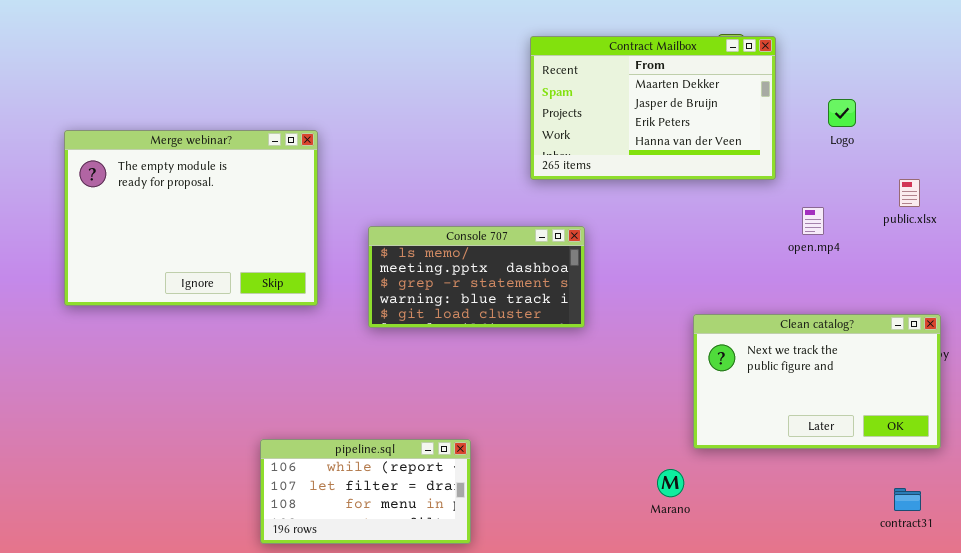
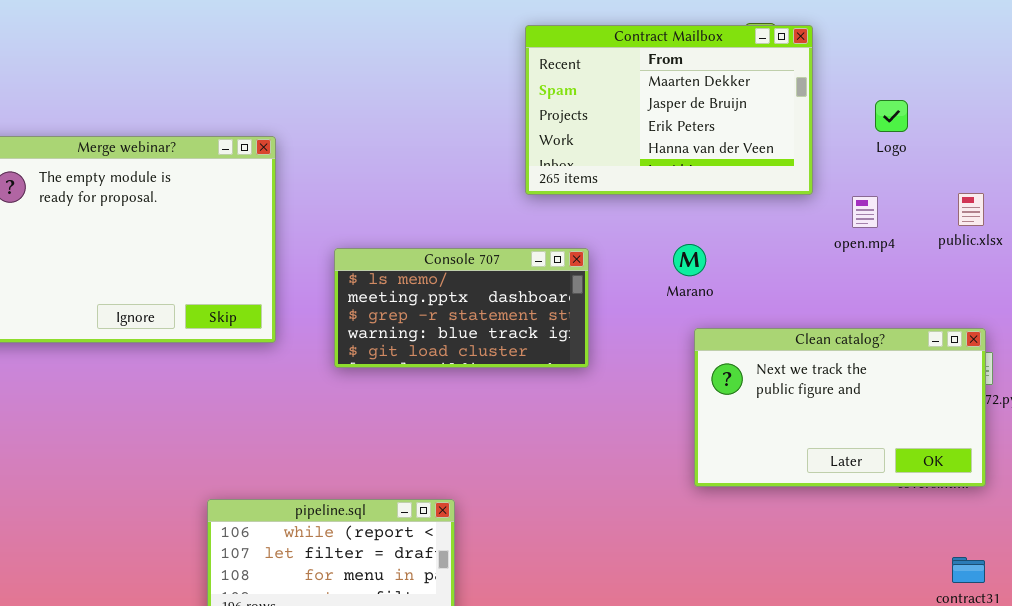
open.mp4: [802,207,824,235] -> [852,196,878,228], moved
Clean catalog?: [693,314,941,449] -> [694,328,986,487], moved
Marano: [657,469,684,497] -> [673,244,706,276], moved

